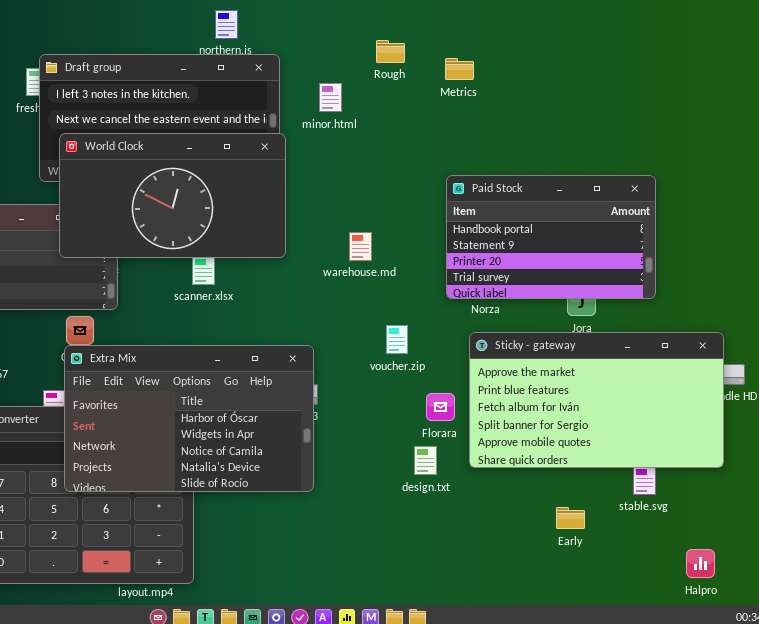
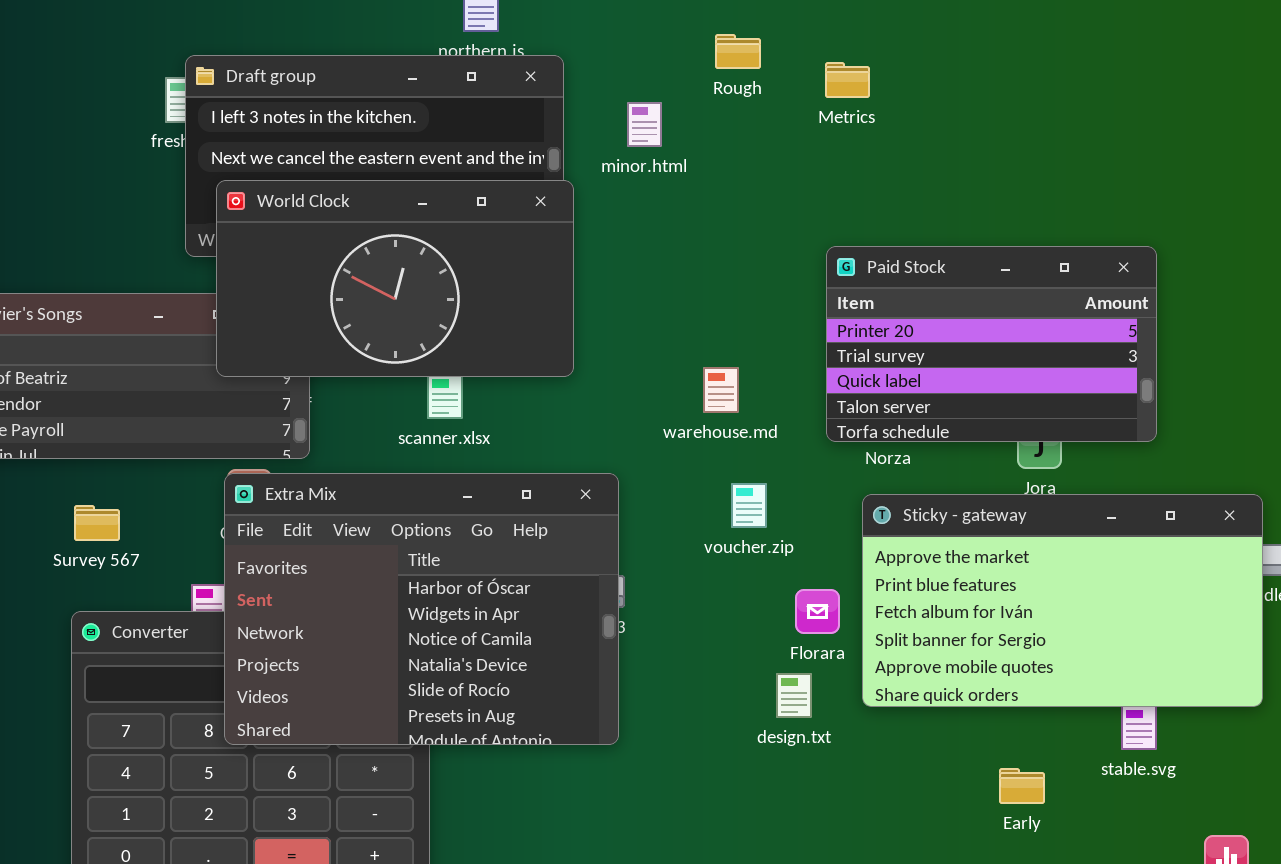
Paid Stock: [446,175,656,299] -> [826,246,1157,442], scrolled down 2 rows
warehouse.md: [349,232,372,261] -> [703,367,739,413], moved
Extra Mix: [64,345,314,492] -> [224,473,619,745], resized

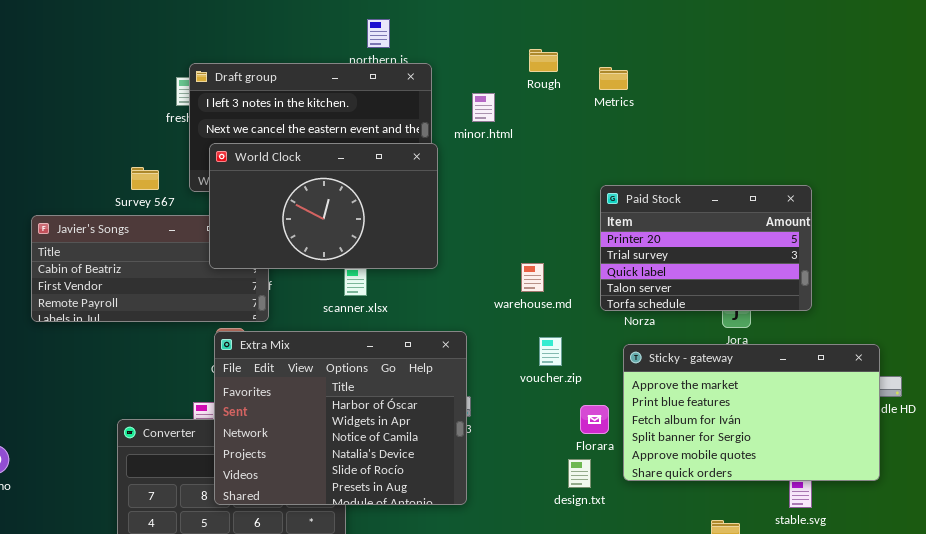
Survey 567: [74,505,120,541] -> [131,167,159,190], moved

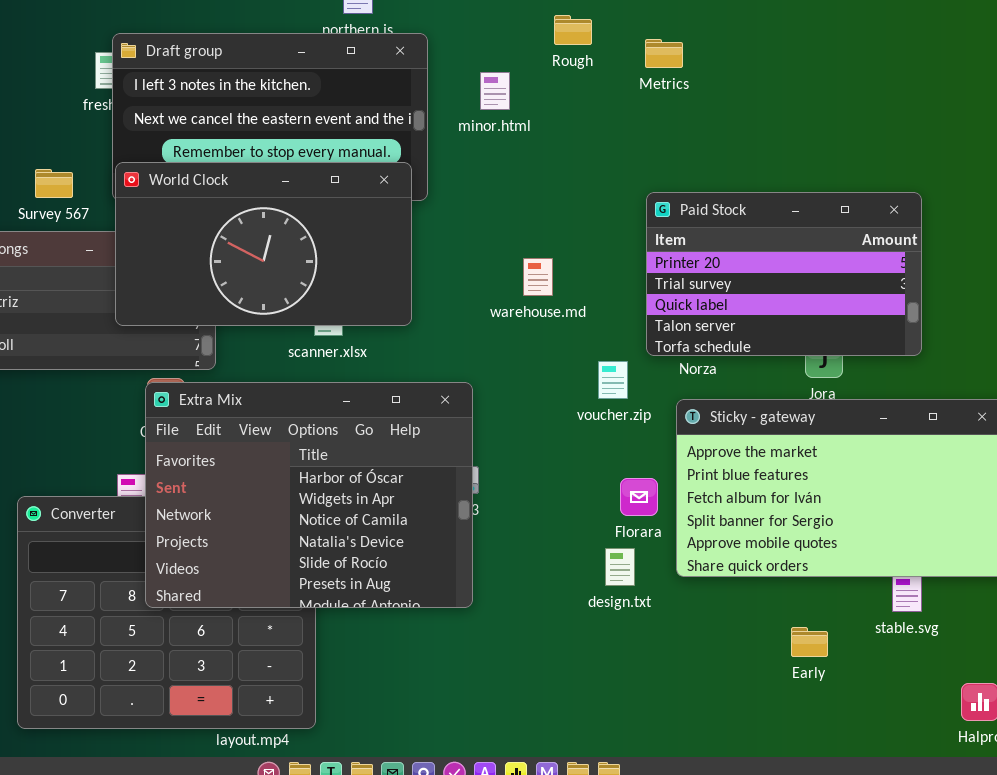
World Clock: [209,143,438,269] -> [115,162,412,326], moved
warehouse.md: [521,263,544,292] -> [523,258,553,296], moved
voucher.zip: [539,337,562,366] -> [598,361,628,399], moved

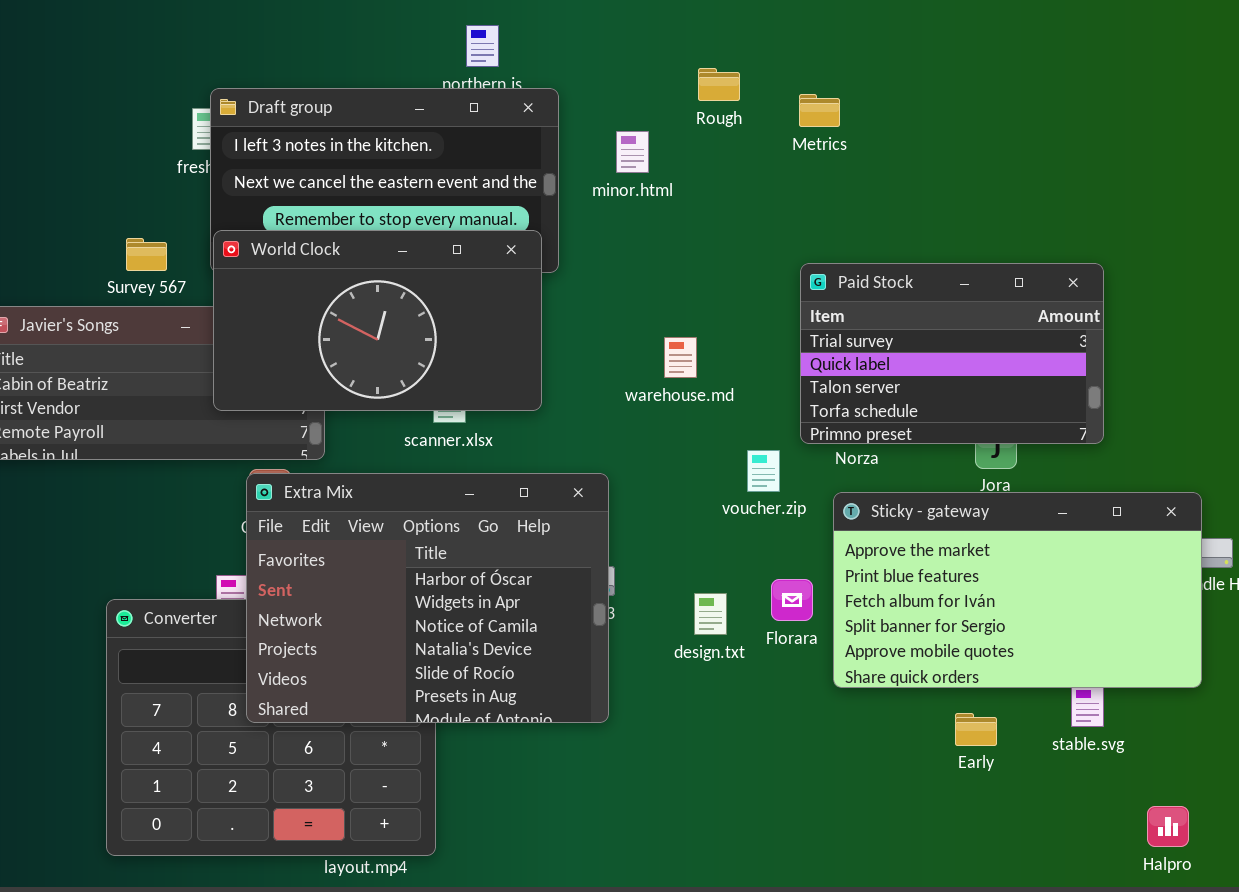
Paid Stock: [646,192,922,356] -> [800,263,1104,444], scrolled down 1 row
design.txt: [605,548,635,586] -> [694,593,727,635], moved
Early: [791,627,828,657] -> [955,713,997,746], moved

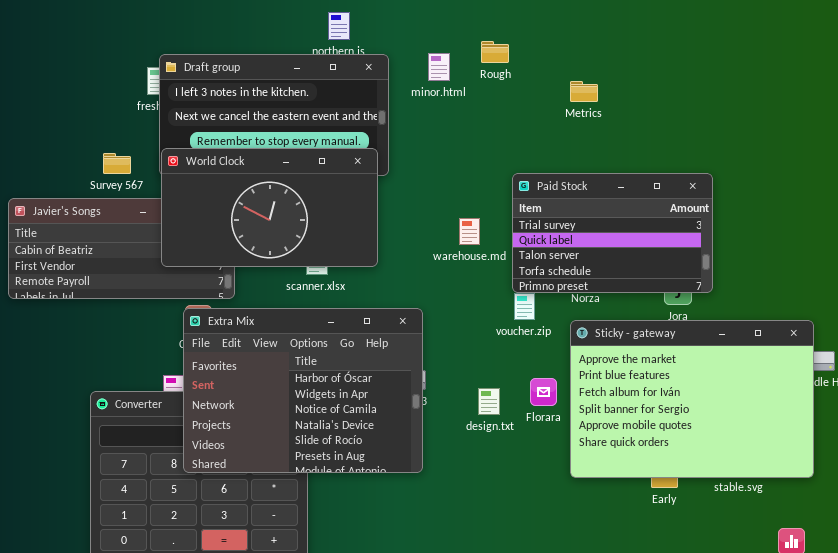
Metrics: [799,94,840,127] -> [570,81,598,102], moved
minor.html: [616,131,649,173] -> [428,53,450,81], moved
Paid Stock: [800,263,1104,444] -> [512,173,713,293], moved
Sticky - gateway: [833,492,1202,688] -> [570,320,814,478], resized

